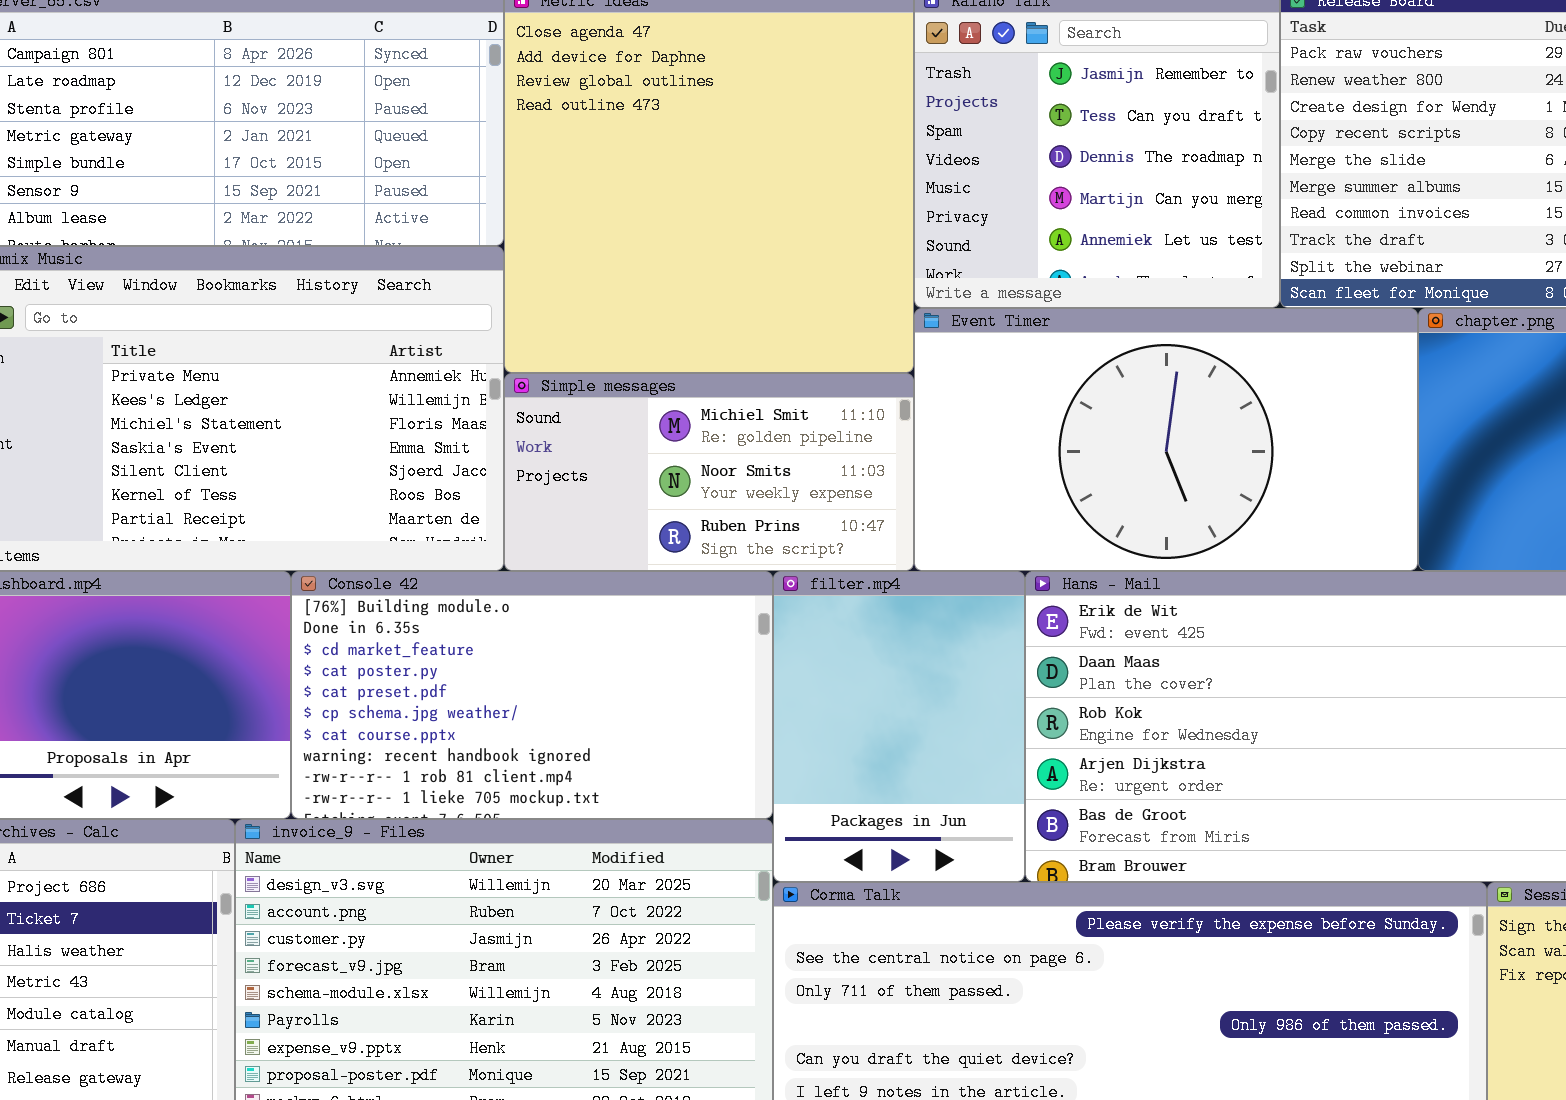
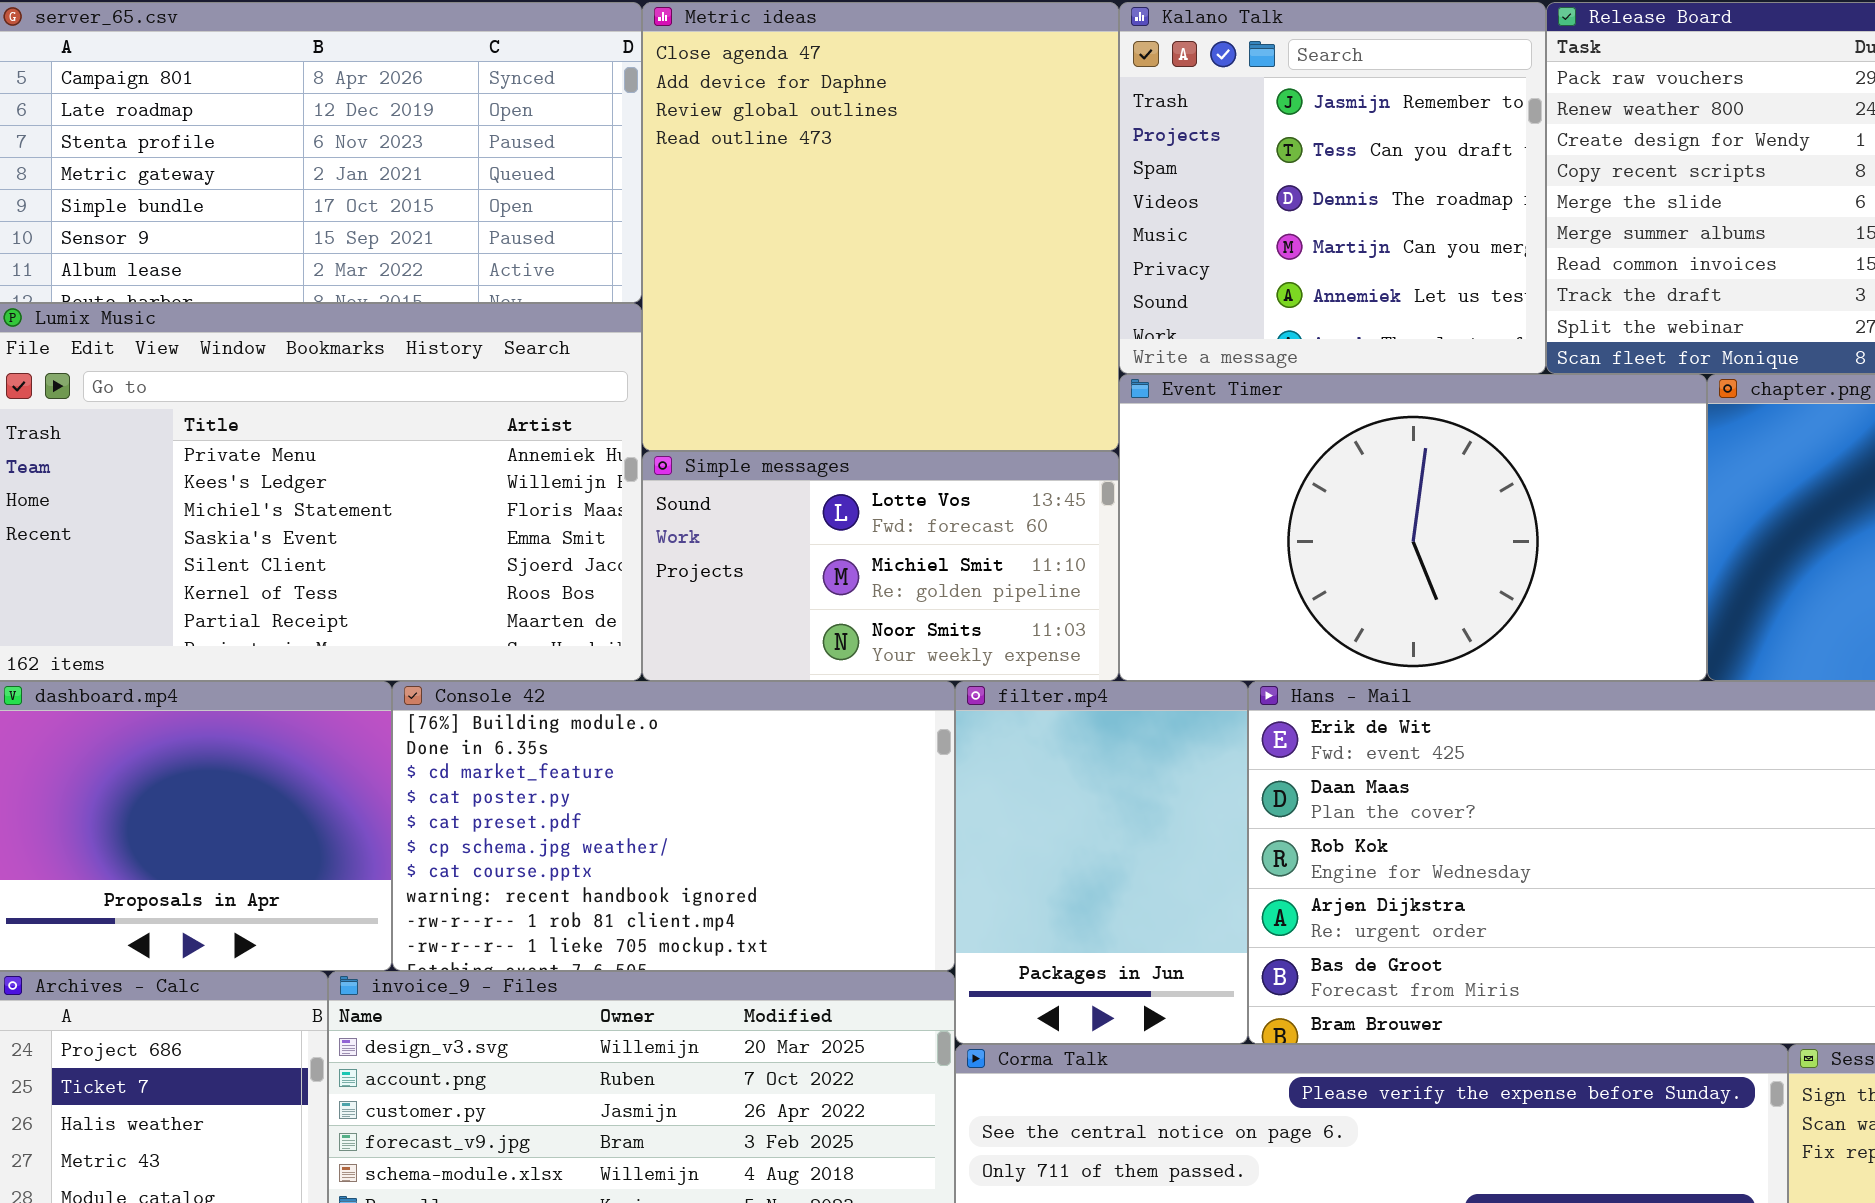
Simple messages: [504,373,914,571] -> [642,451,1119,681], scrolled up 1 row

